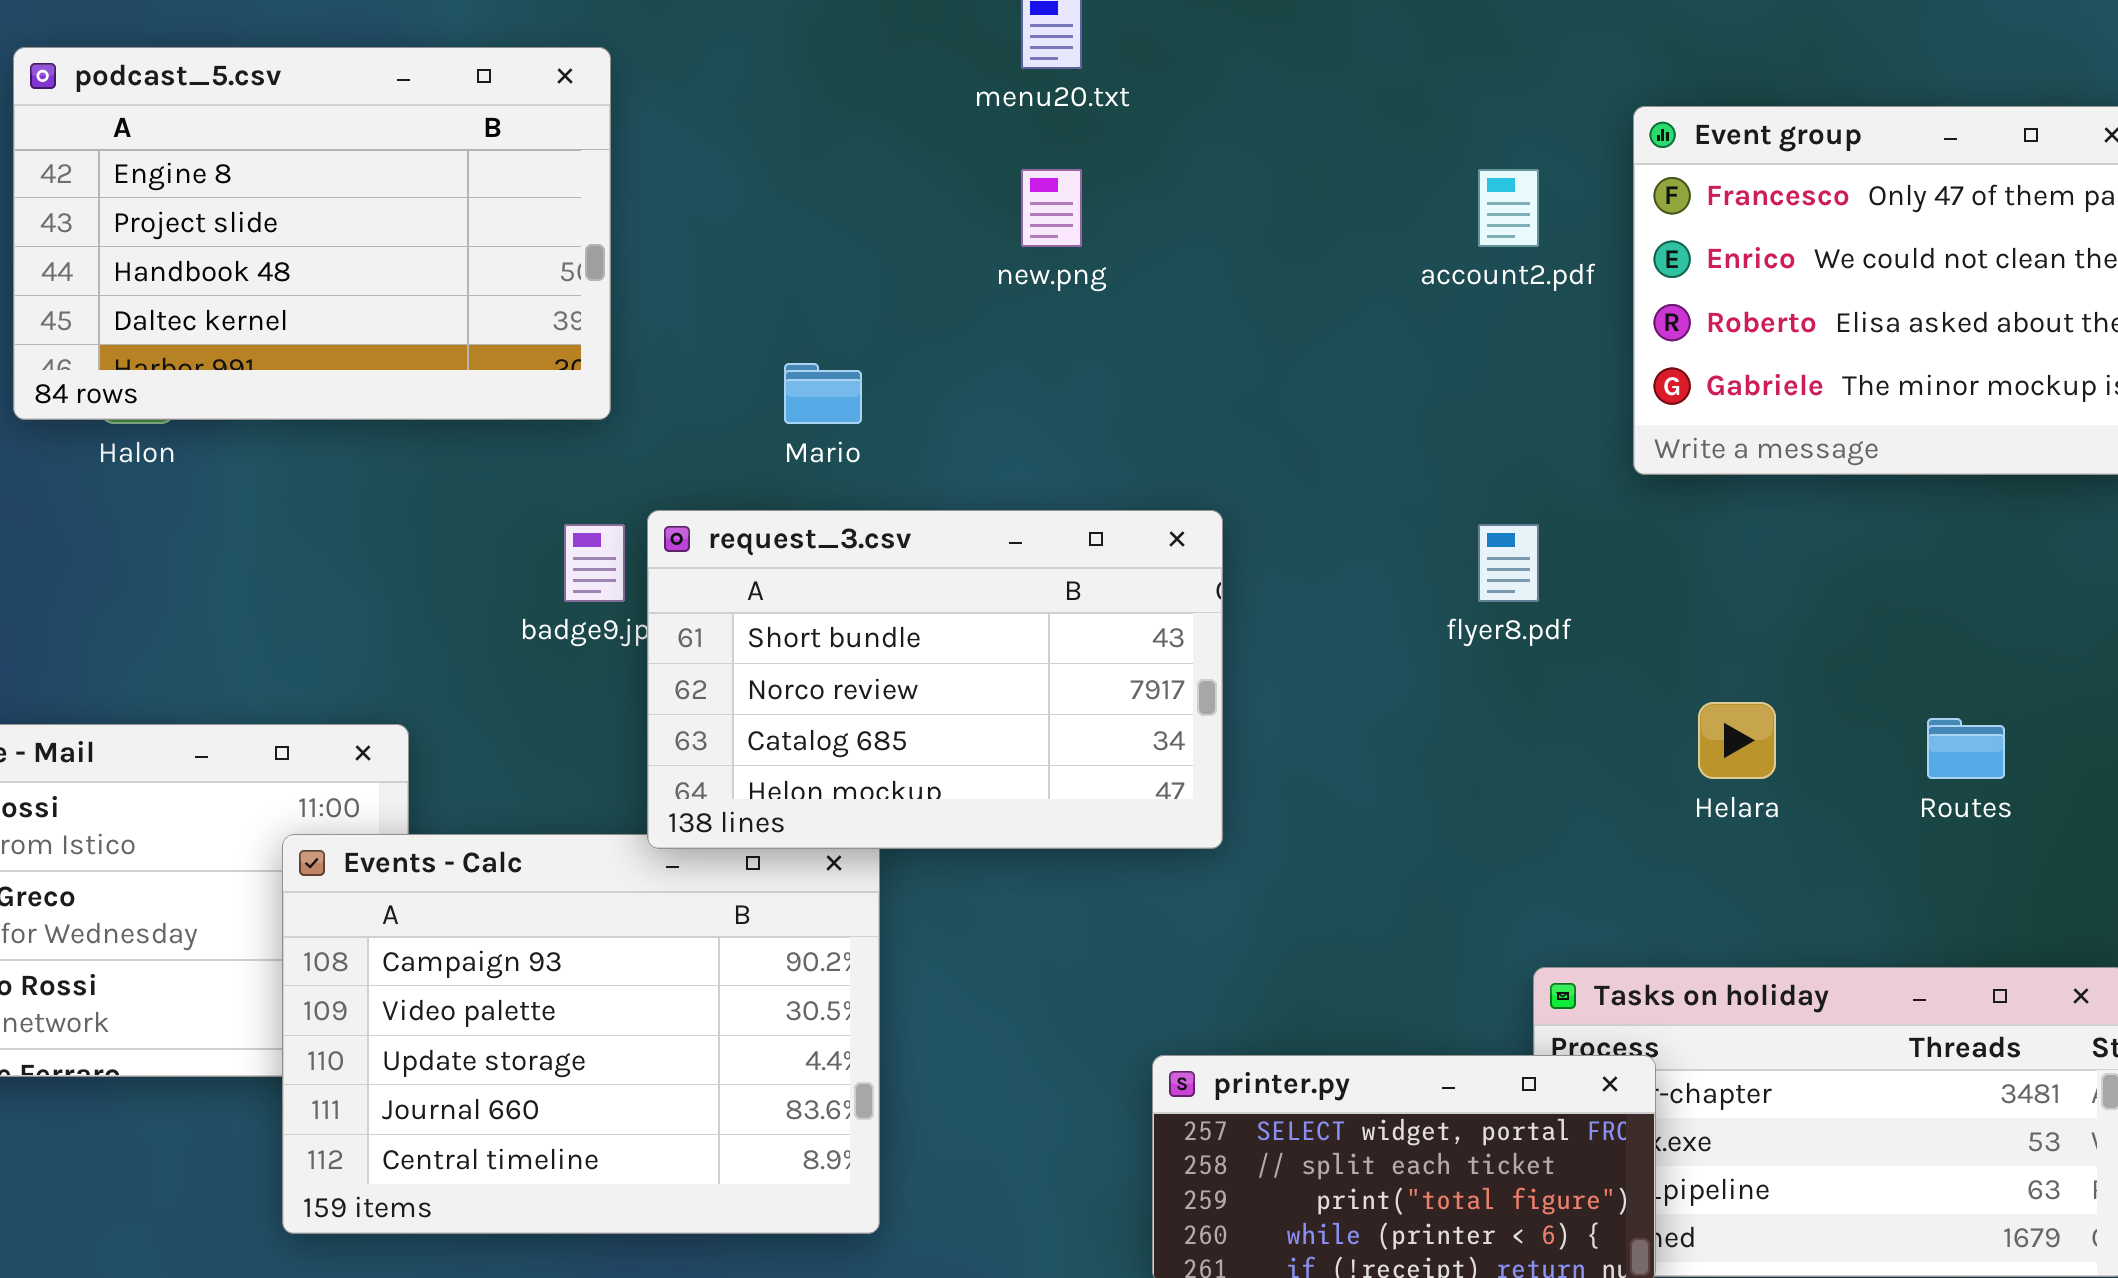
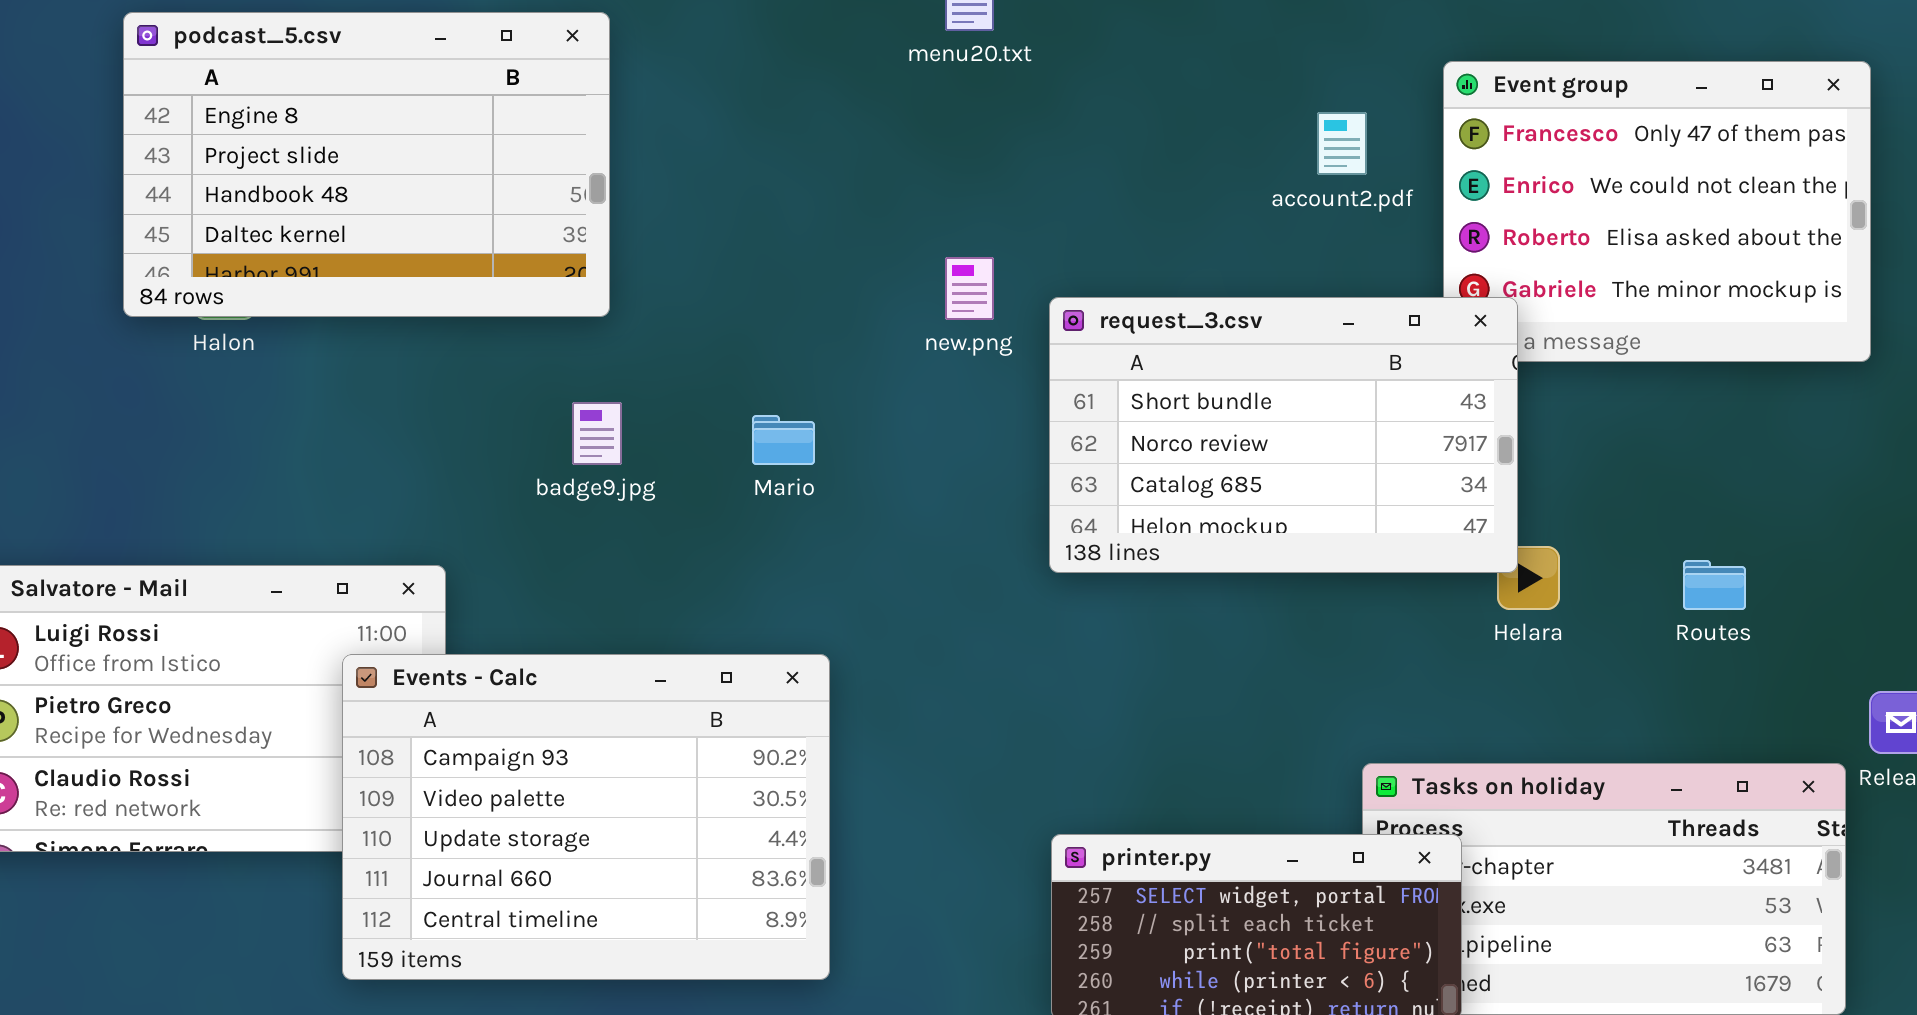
new.png: [1021,169,1082,247] -> [945,257,994,320], moved
Mario: [784,363,862,424] -> [752,415,815,465], moved
request_3.csv: [647,510,1223,849] -> [1049,297,1518,573], moved

